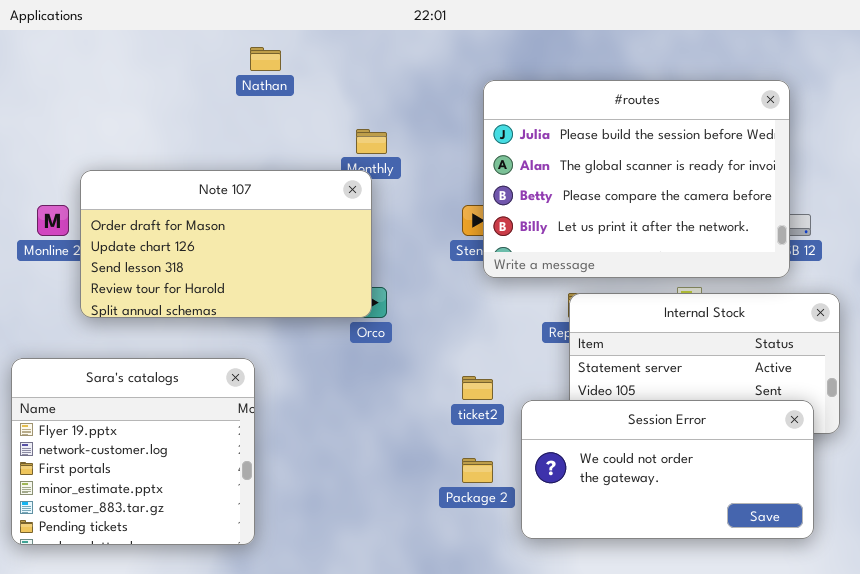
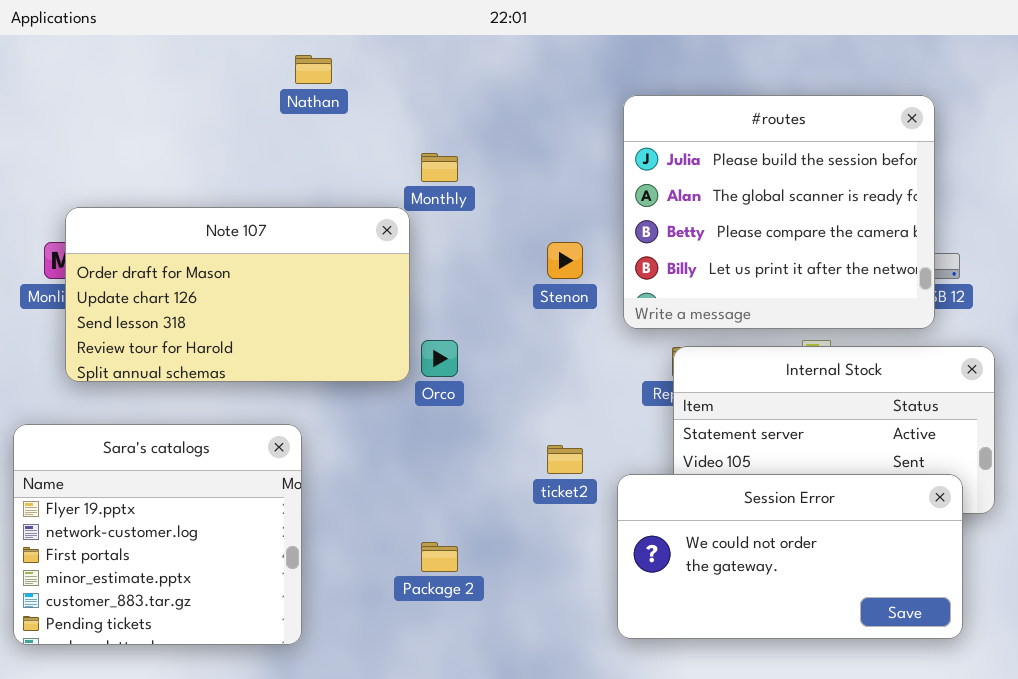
#routes: [483,80,790,278] -> [623,95,935,329], resized
Note 107: [80,170,372,318] -> [65,207,410,382], moved
Package 2: [462,458,493,483] -> [421,542,458,572], moved

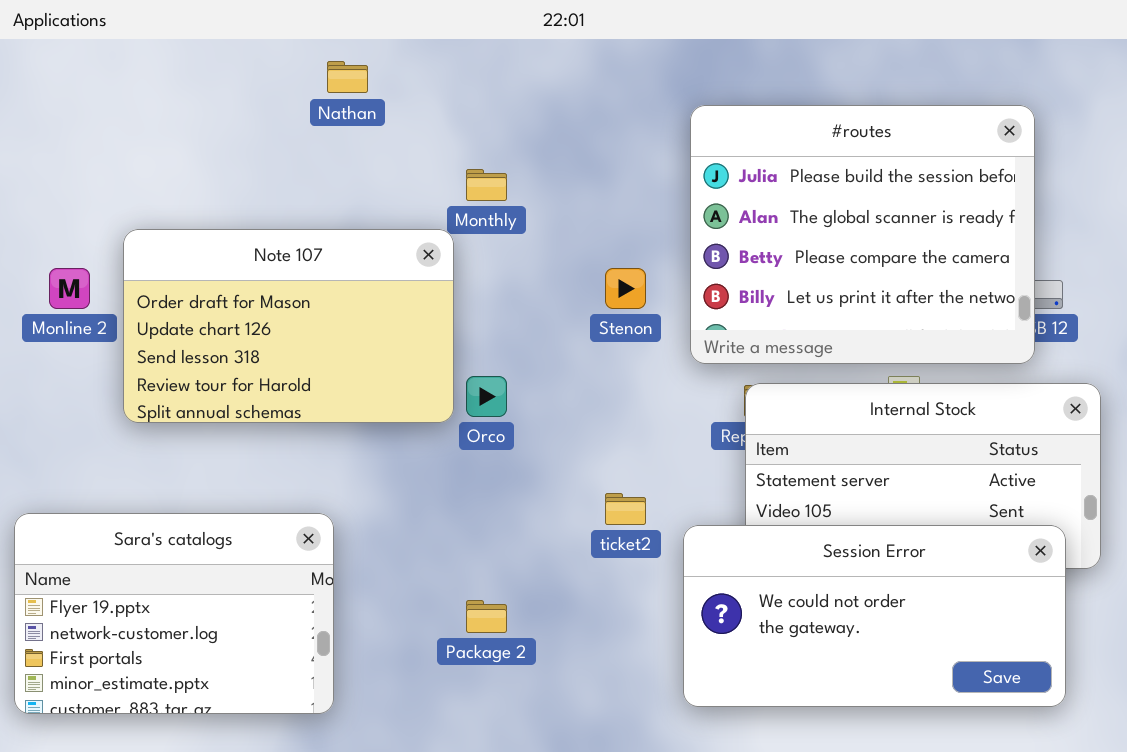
Note 107: [65,207,410,382] -> [123,229,454,423], resized
Sara's catalogs: [13,424,302,645] -> [14,513,334,714], resized

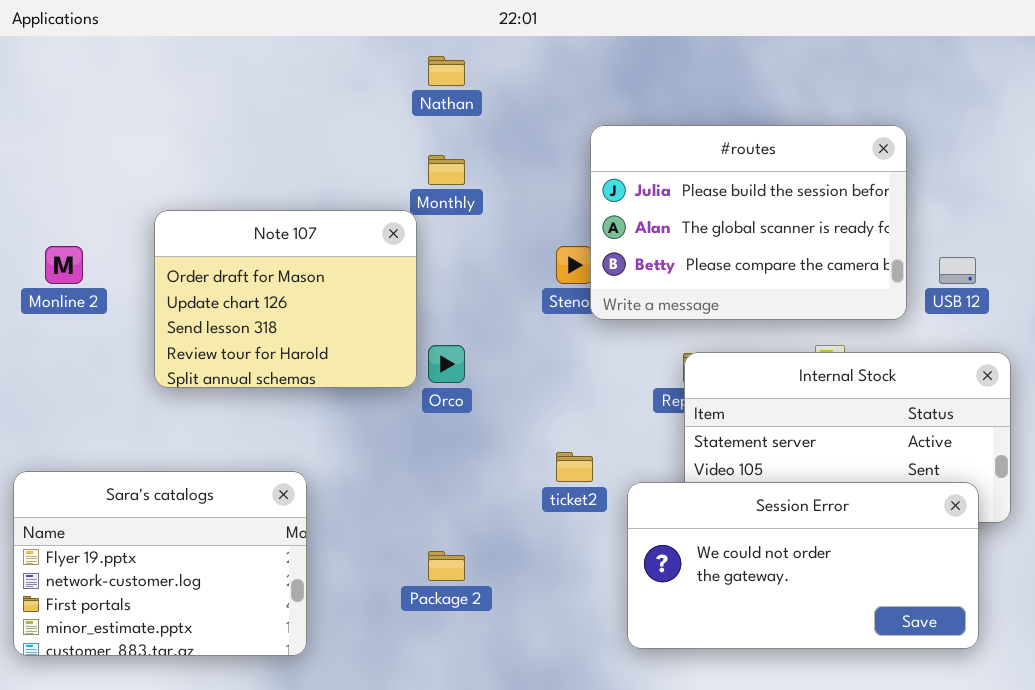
Nathan: [327,61,368,93] -> [428,56,465,86], moved
#routes: [690,105,1035,364] -> [590,125,907,320], moved, resized
Note 107: [123,229,454,423] -> [154,210,417,388], resized

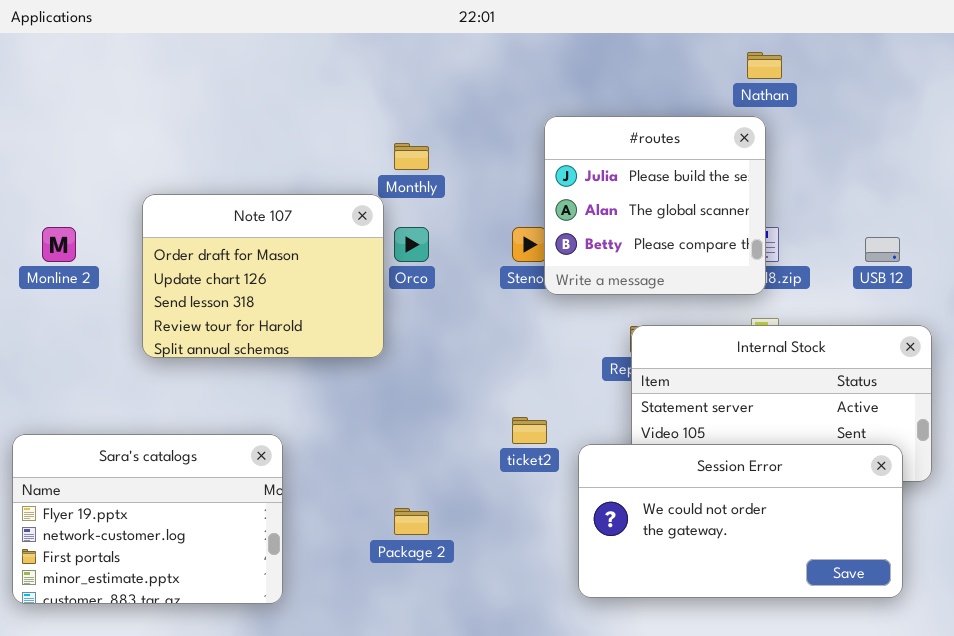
Nathan: [428,56,465,86] -> [747,52,782,79], moved
#routes: [590,125,907,320] -> [544,116,766,295], resized
Orco: [428,345,465,383] -> [394,227,429,262], moved

